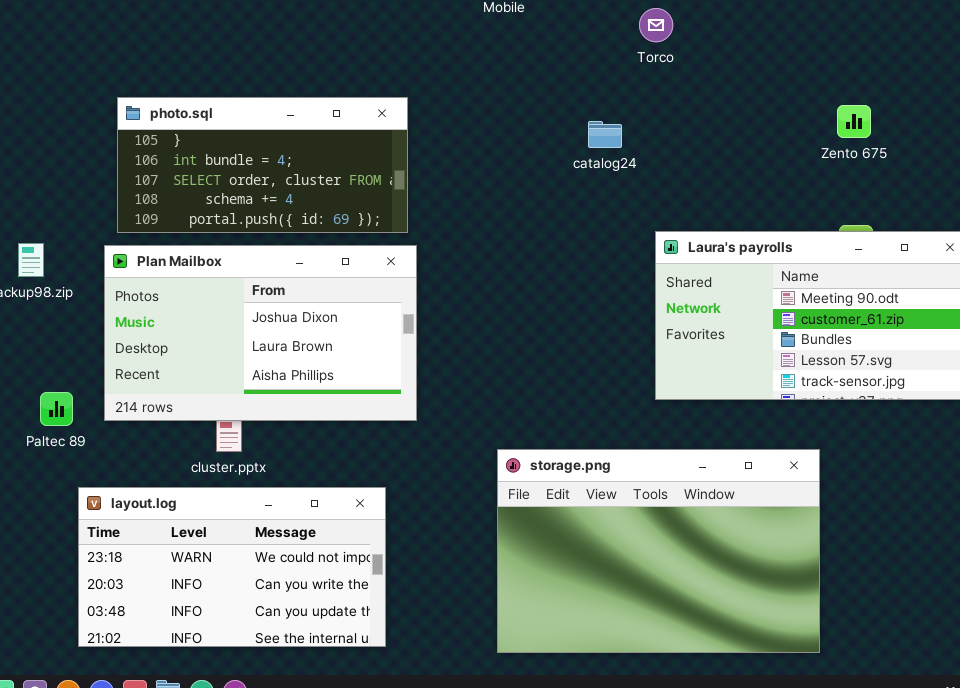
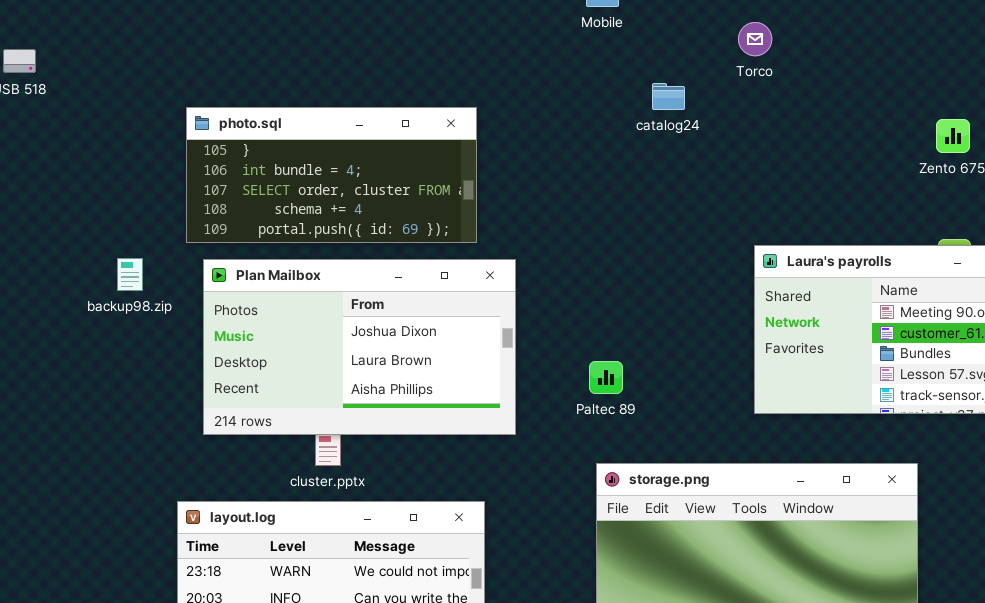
photo.sql: [117,97,408,233] -> [186,107,477,243], moved
catalog24: [588,121,622,148] -> [652,83,685,110], moved
Paltec 89: [40,392,73,426] -> [589,361,623,394], moved

